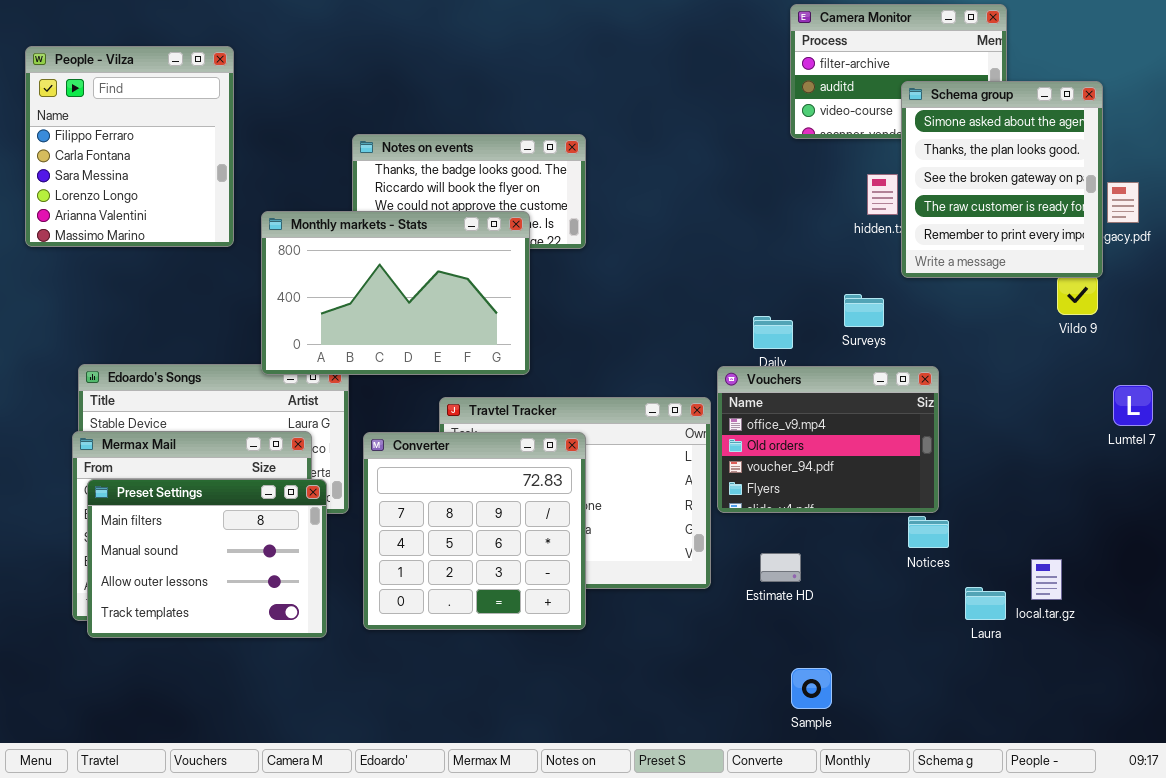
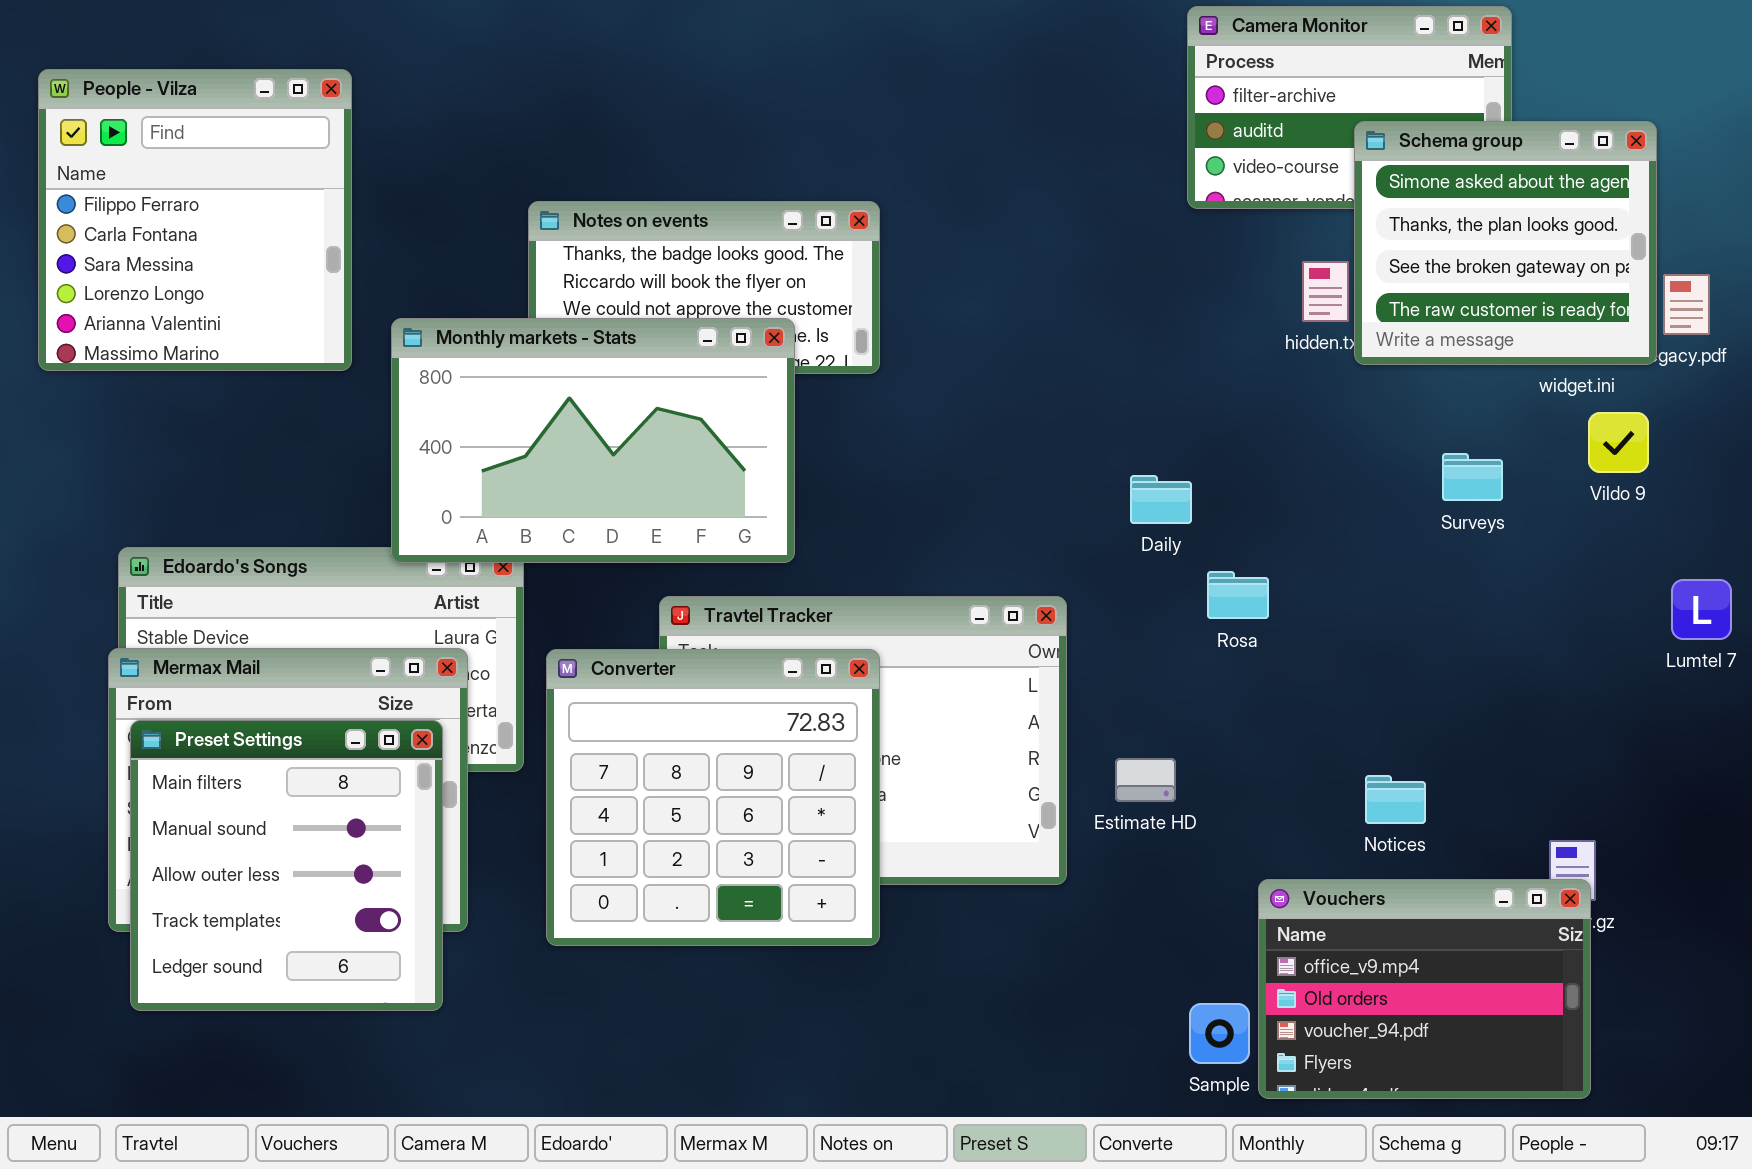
Schema group: [901,81,1103,278] -> [1354,121,1657,365], resized
Surveys: [844,294,884,327] -> [1442,453,1503,501], moved
Vouchers: [717,366,939,513] -> [1258,879,1591,1099], moved
Preset Settings: [87,479,327,638] -> [130,720,443,1011], resized
Estimate HD: [760,553,801,582] -> [1115,758,1176,802], moved

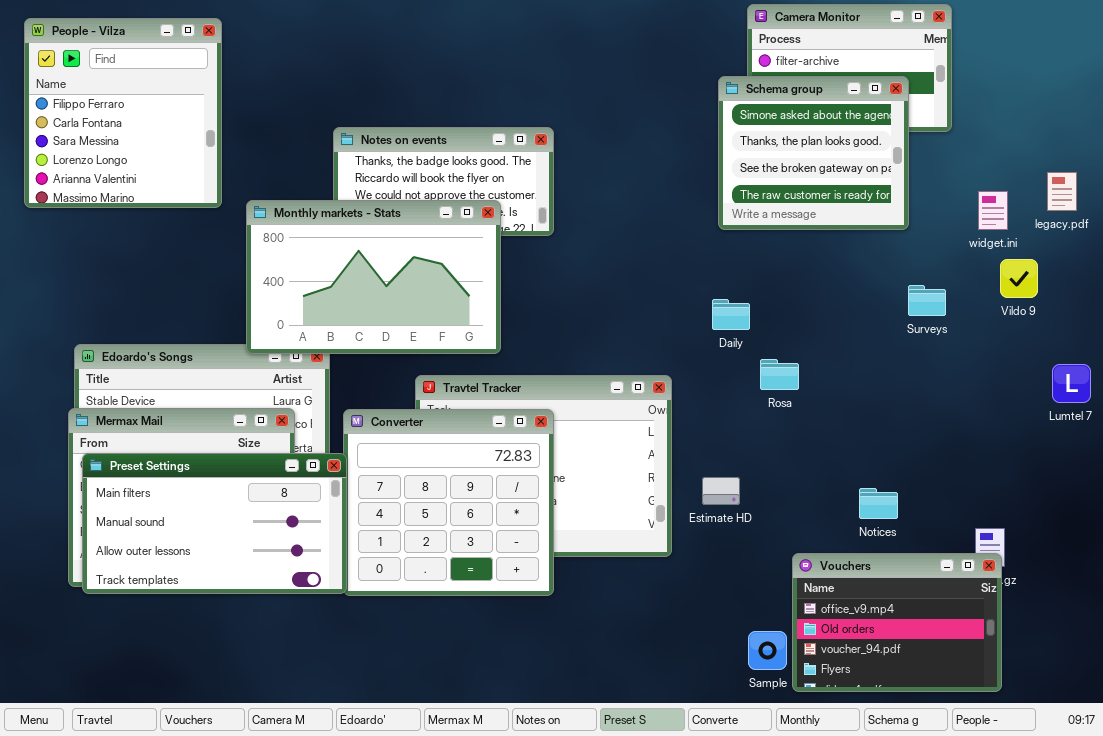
People - Vilza: [38,69,352,371] -> [24,18,222,208], moved
Schema group: [1354,121,1657,365] -> [718,76,909,230], moved
Preset Settings: [130,720,443,1011] -> [82,453,347,594], resized

